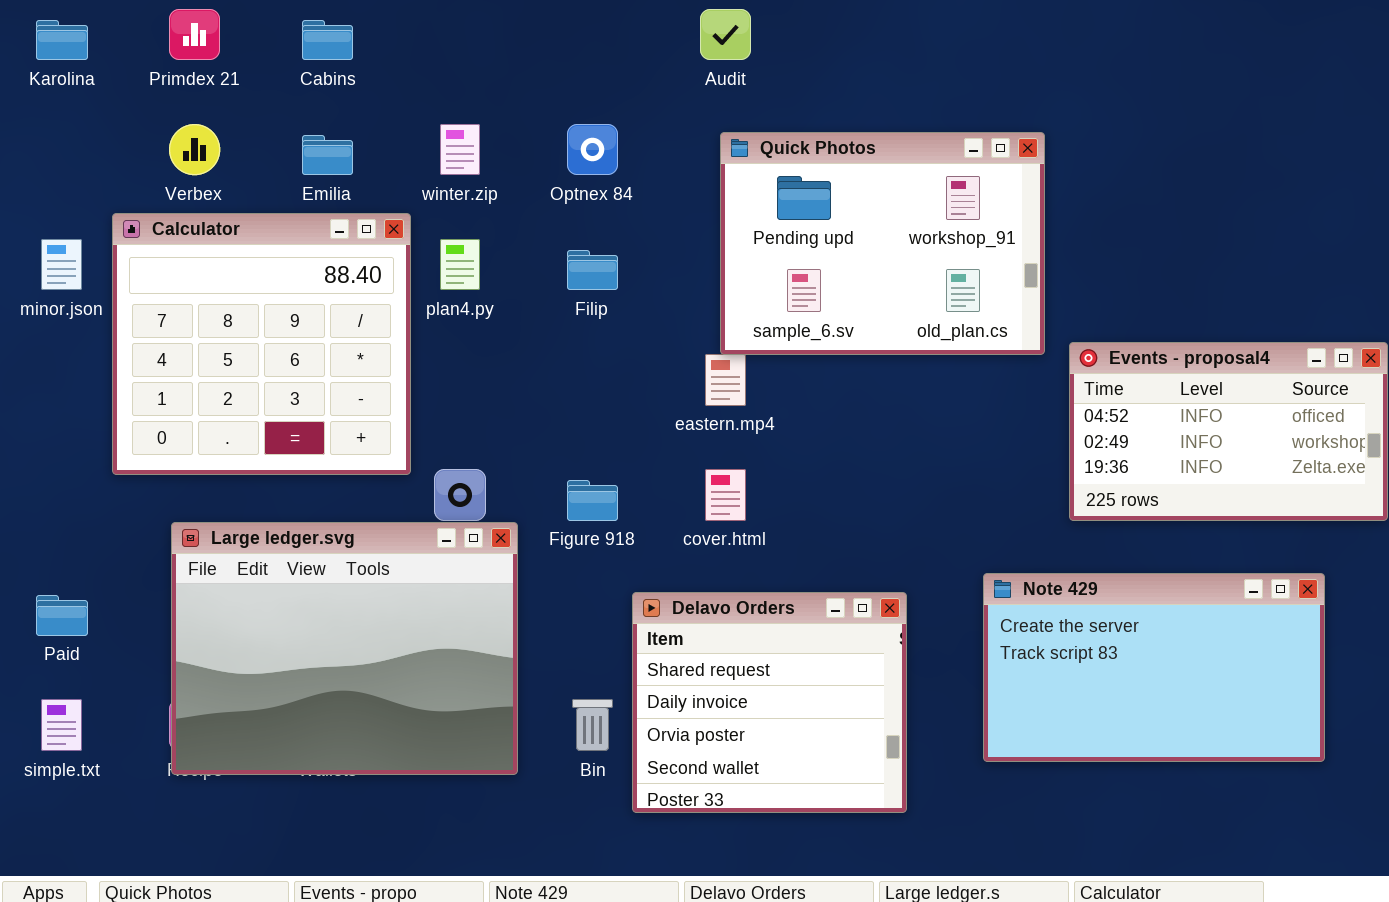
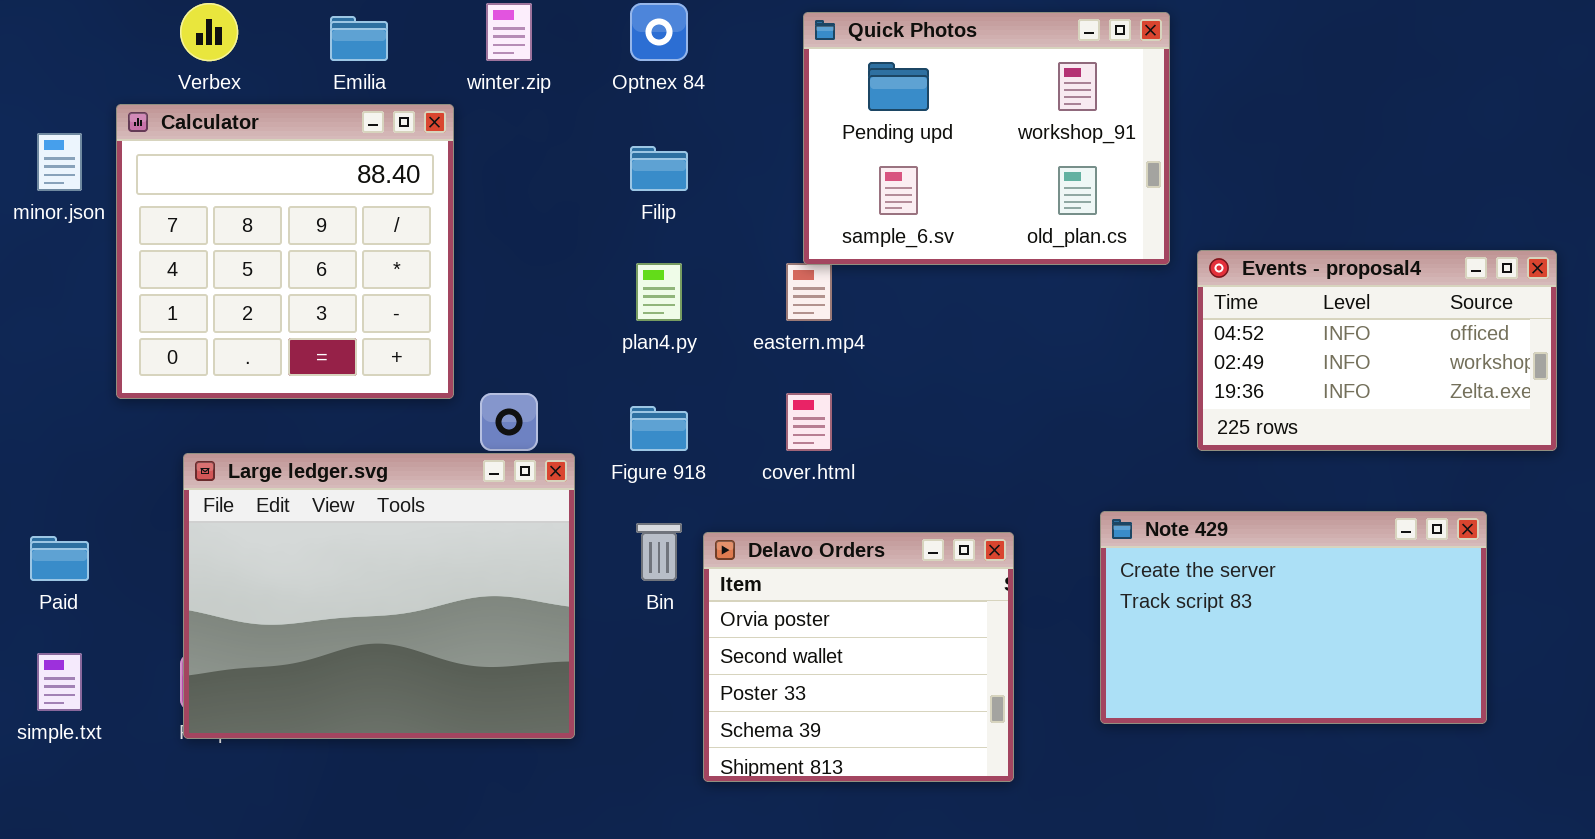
plan4.py: [440,239,480,290] -> [636,263,682,321], moved
Delavo Orders: [632,592,907,813] -> [703,532,1014,782], scrolled down 2 rows
Bin: [572,699,613,751] -> [636,523,682,581], moved

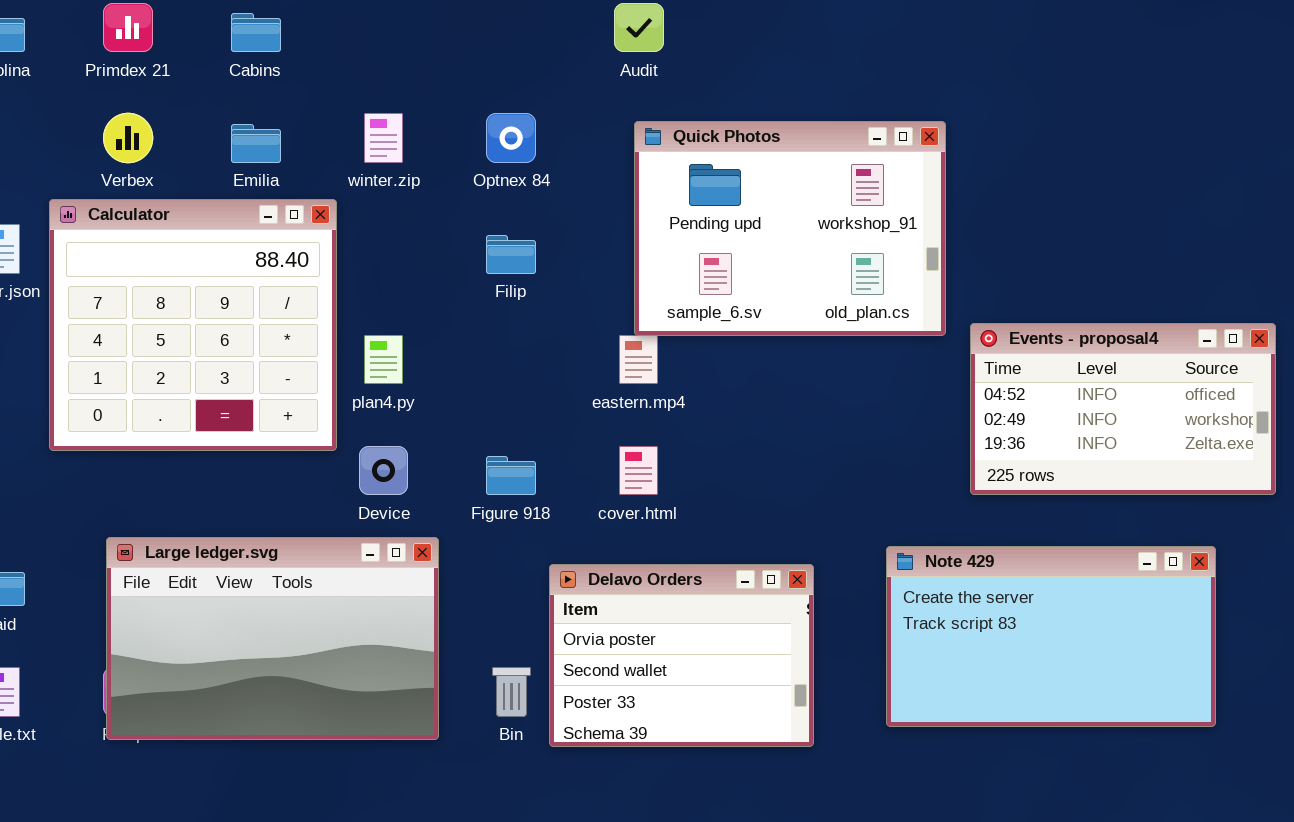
plan4.py: [636,263,682,321] -> [364,335,403,384], moved
Large ledger.svg: [183,453,575,739] -> [106,537,439,740], resized
Bin: [636,523,682,581] -> [492,667,531,717], moved
Delavo Orders: [703,532,1014,782] -> [549,564,814,747], resized

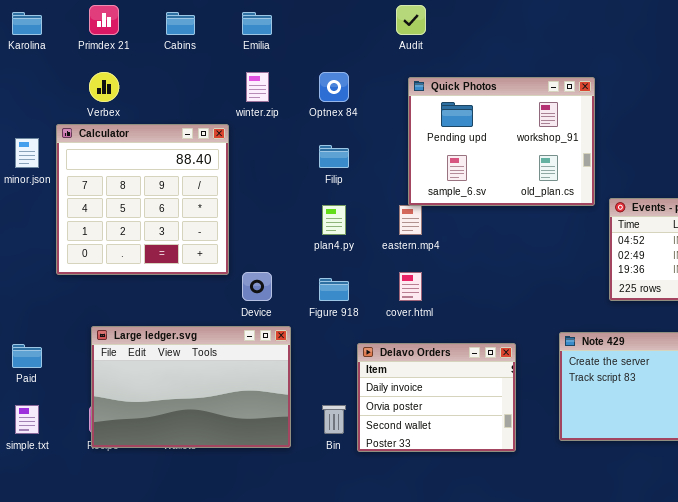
Emilia: [231,124,281,163] -> [242,12,272,35], moved
plan4.py: [364,335,403,384] -> [322,205,346,235], moved
Delavo Orders: [549,564,814,747] -> [357,343,516,452], scrolled up 1 row

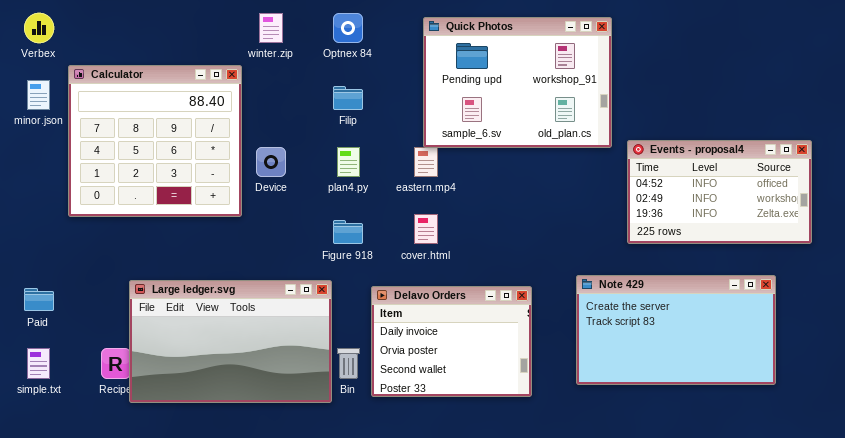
Verbex: [89,72,119,102] -> [24,13,54,43], moved
Device: [242,272,272,301] -> [256,147,286,177], moved
Large ledger.svg: [91,326,291,448] -> [129,280,332,403], moved

